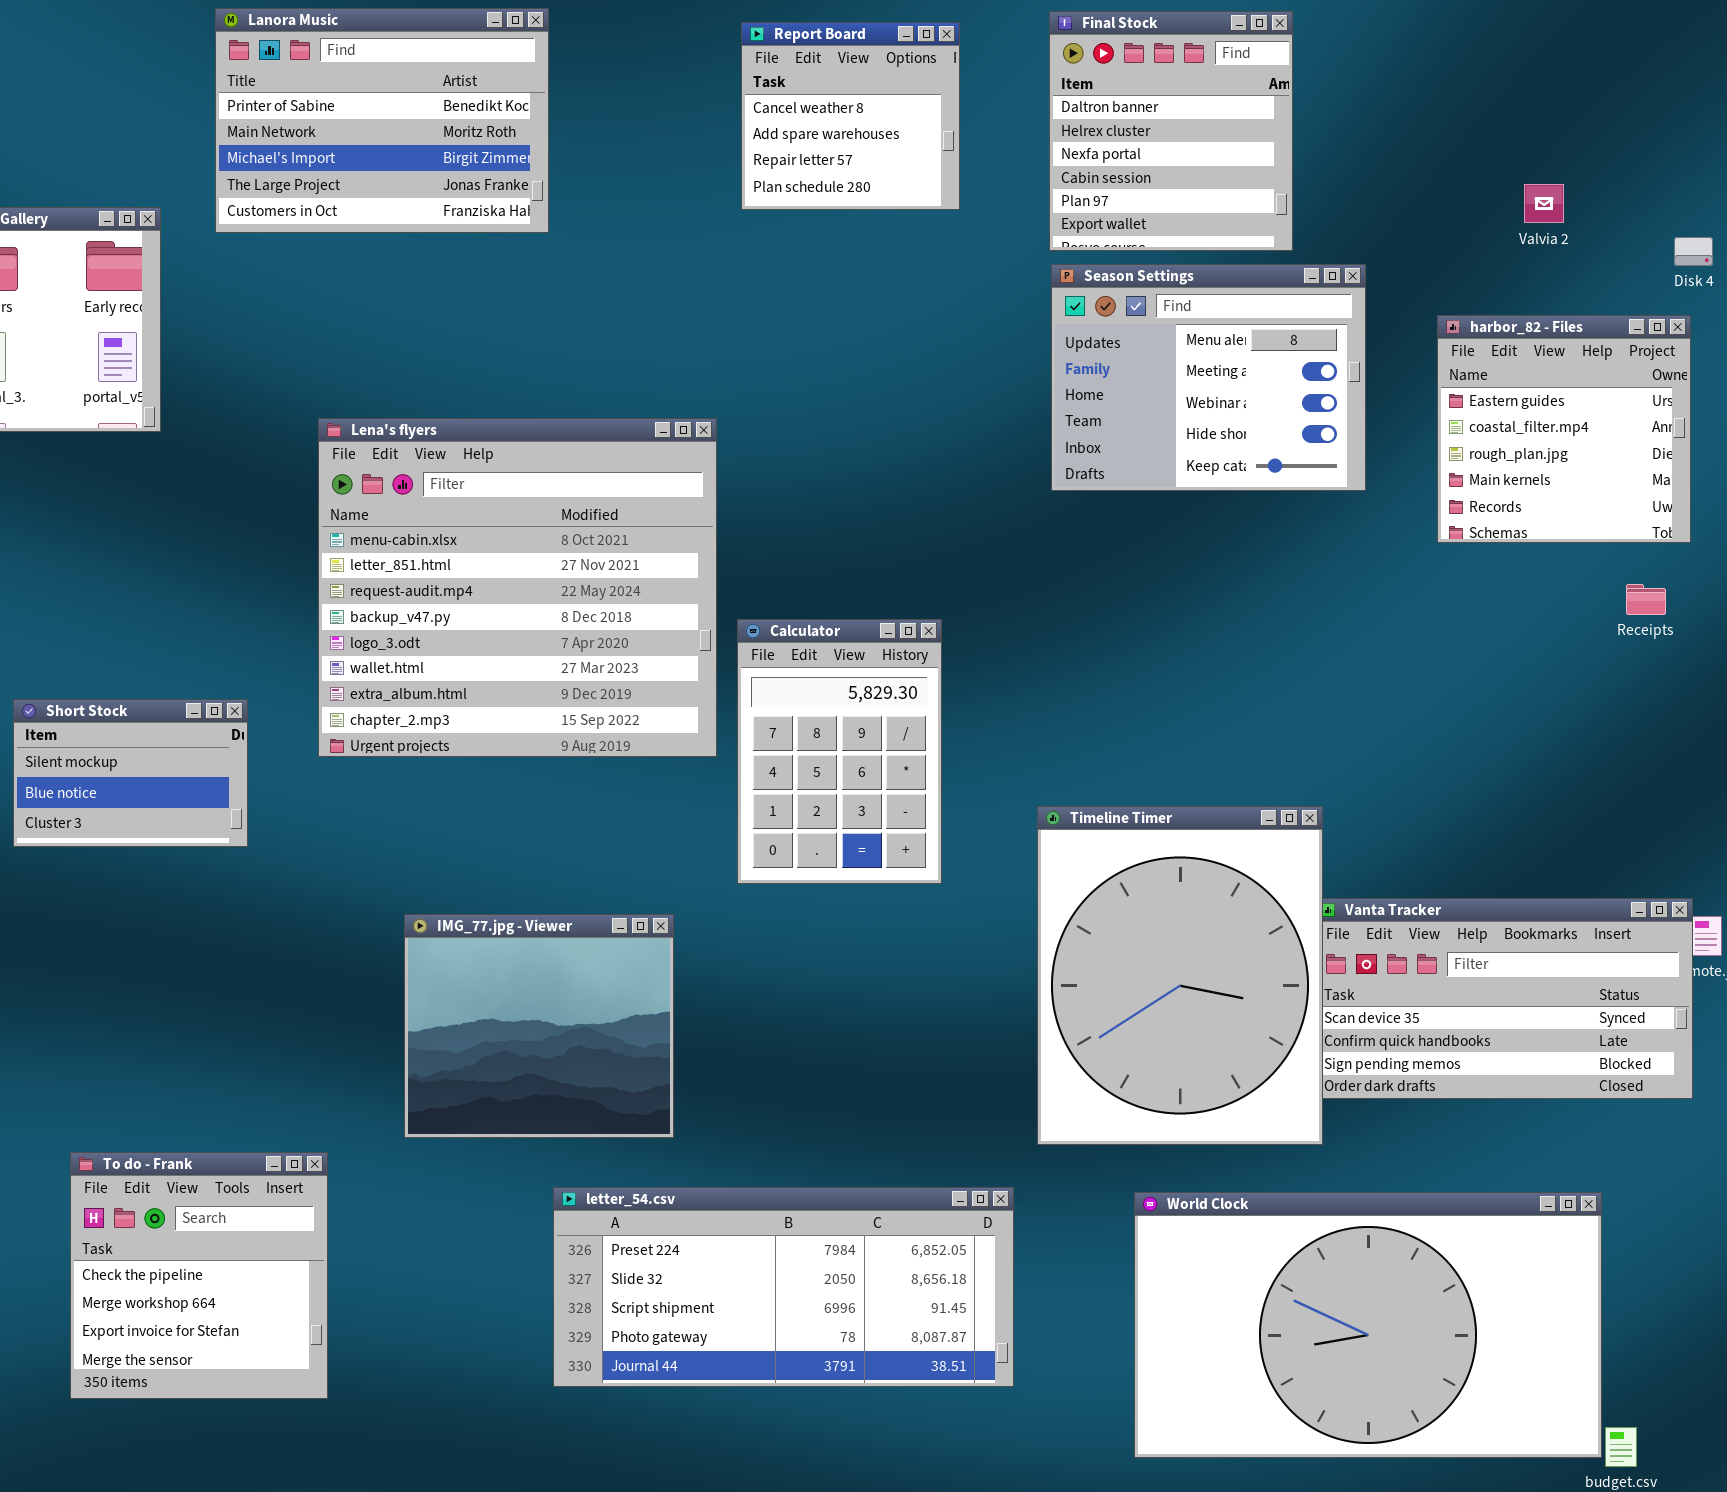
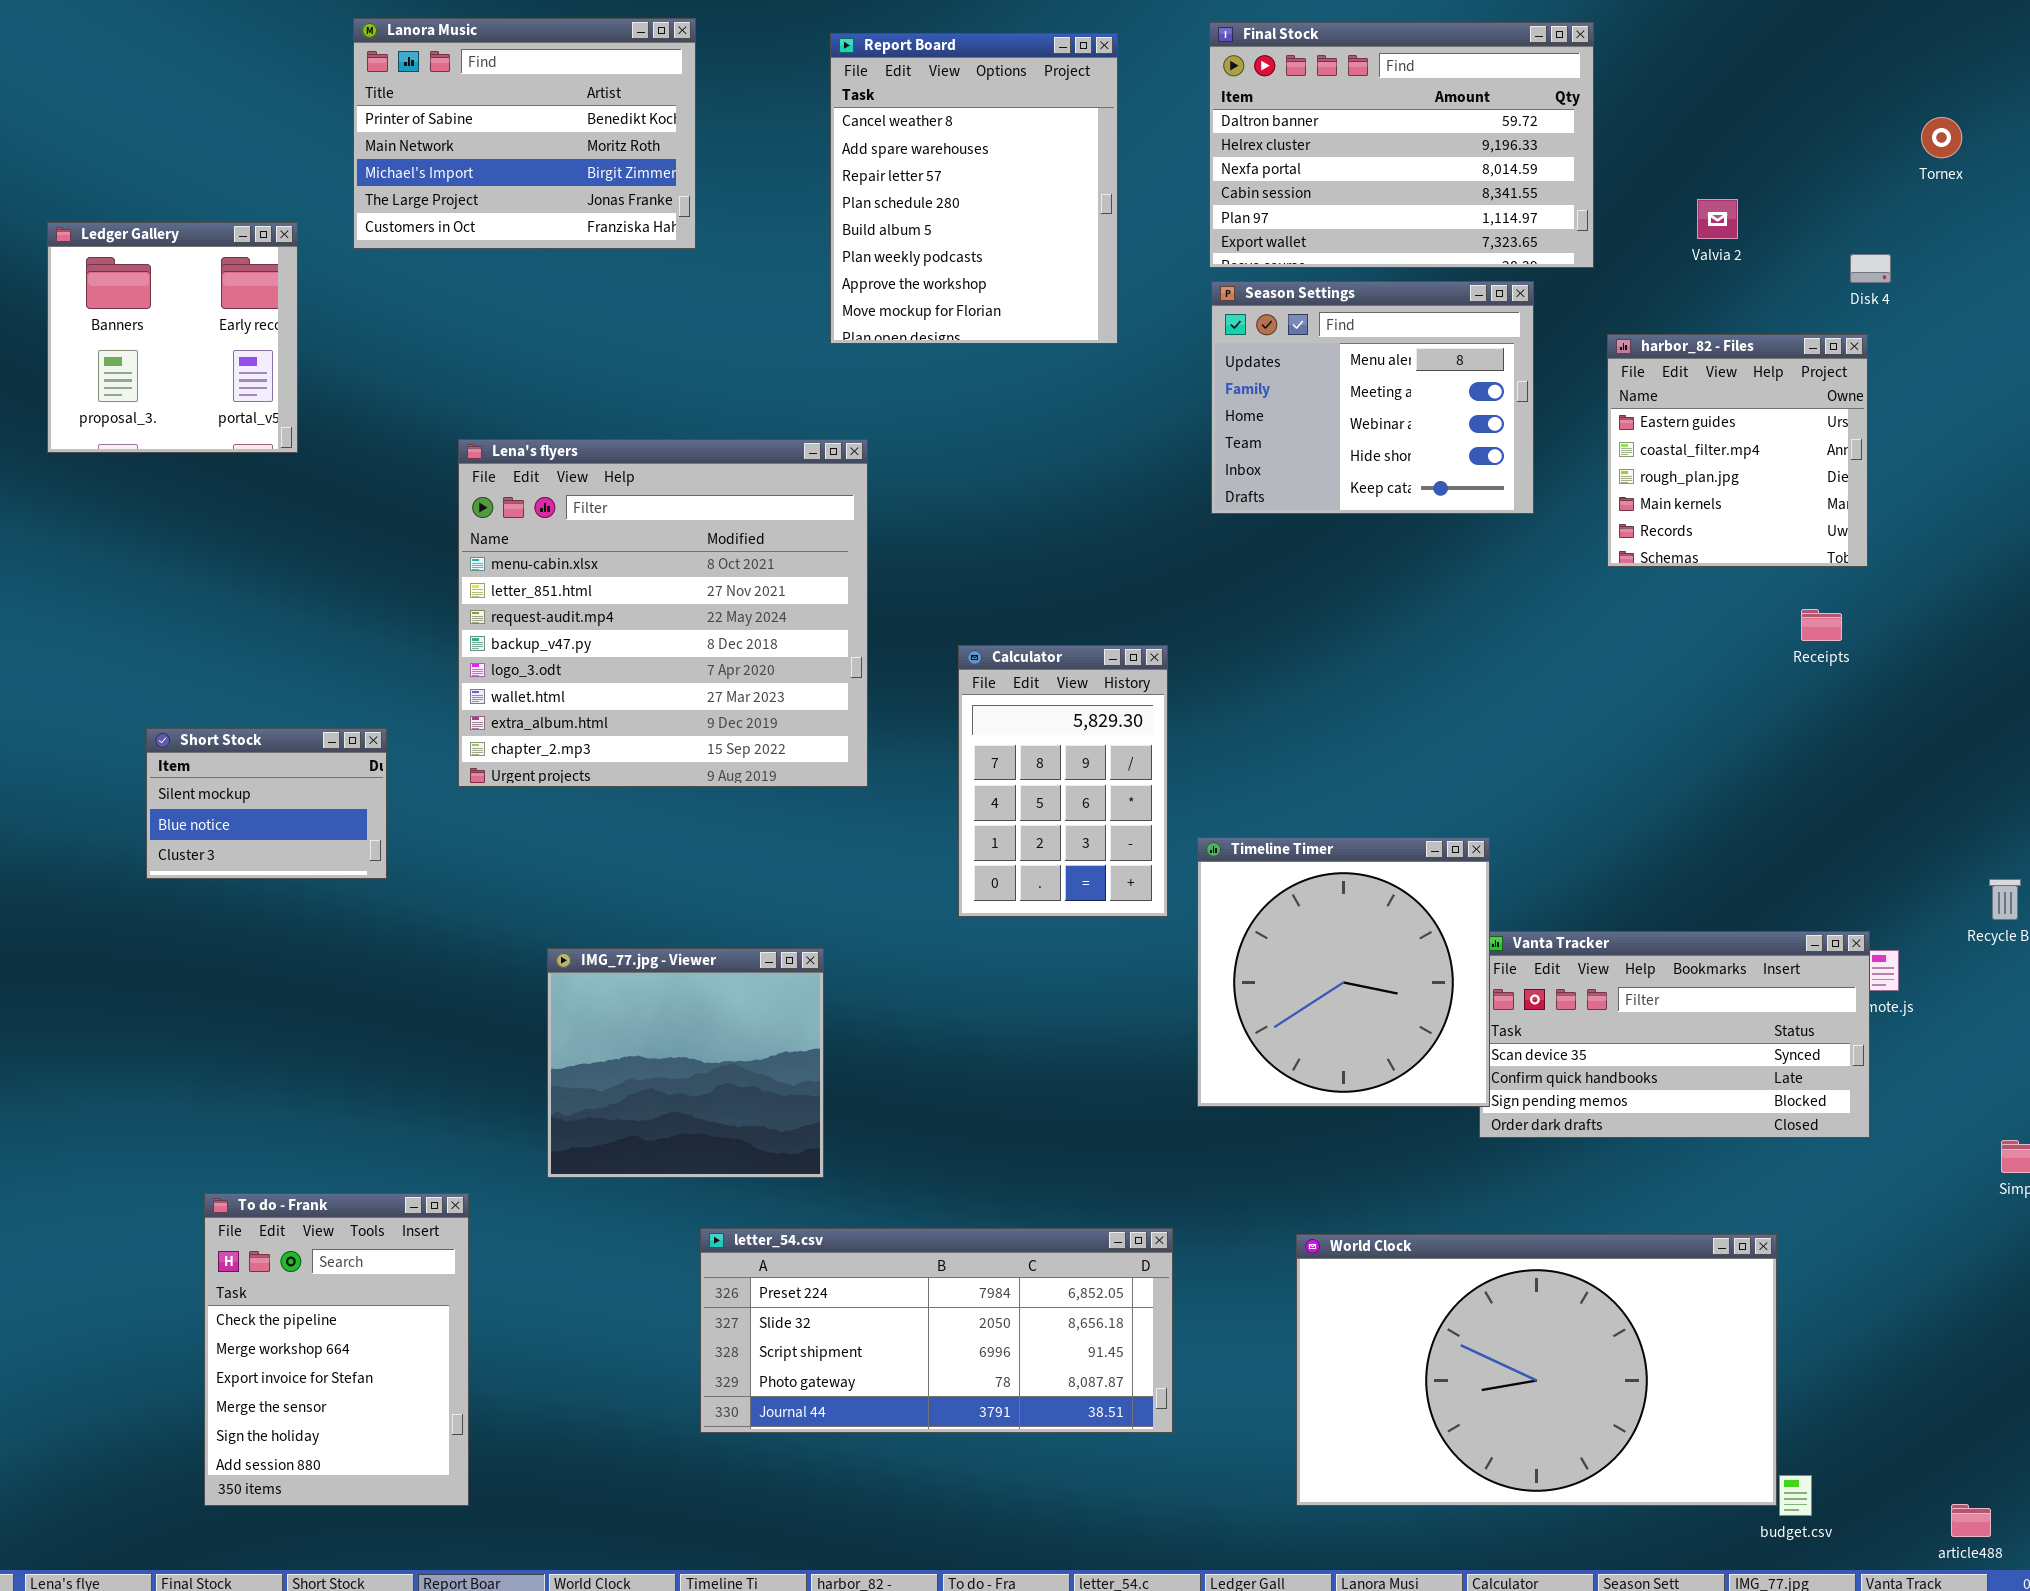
Final Stock: [1049,11,1293,251] -> [1209,22,1594,268], resized
Report Board: [741,22,960,210] -> [830,33,1118,344], resized
Calculator: [737,619,942,884] -> [958,645,1168,917], moved
Timeline Timer: [1037,806,1323,1145] -> [1197,837,1490,1107], resized
To do - Frank: [70,1152,328,1399] -> [204,1193,469,1506], resized

